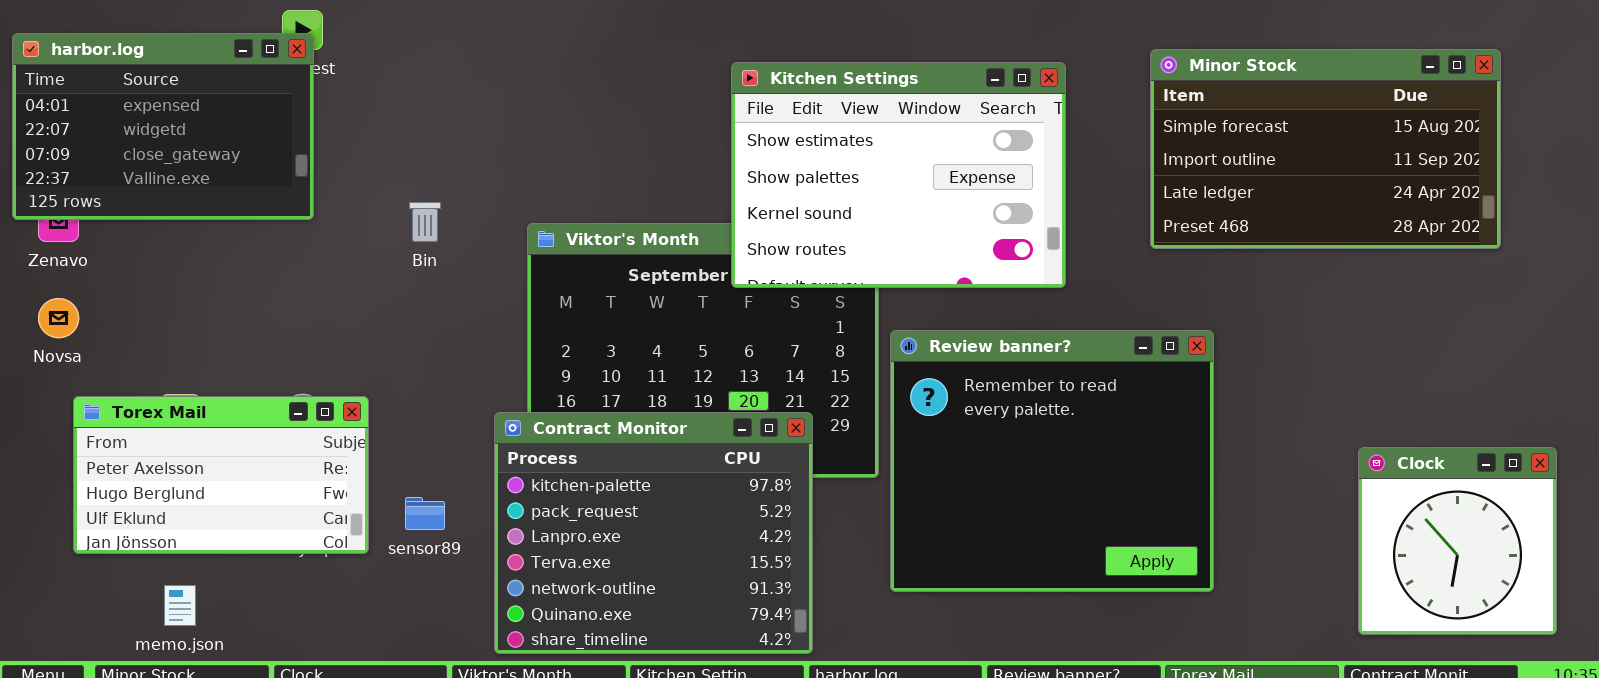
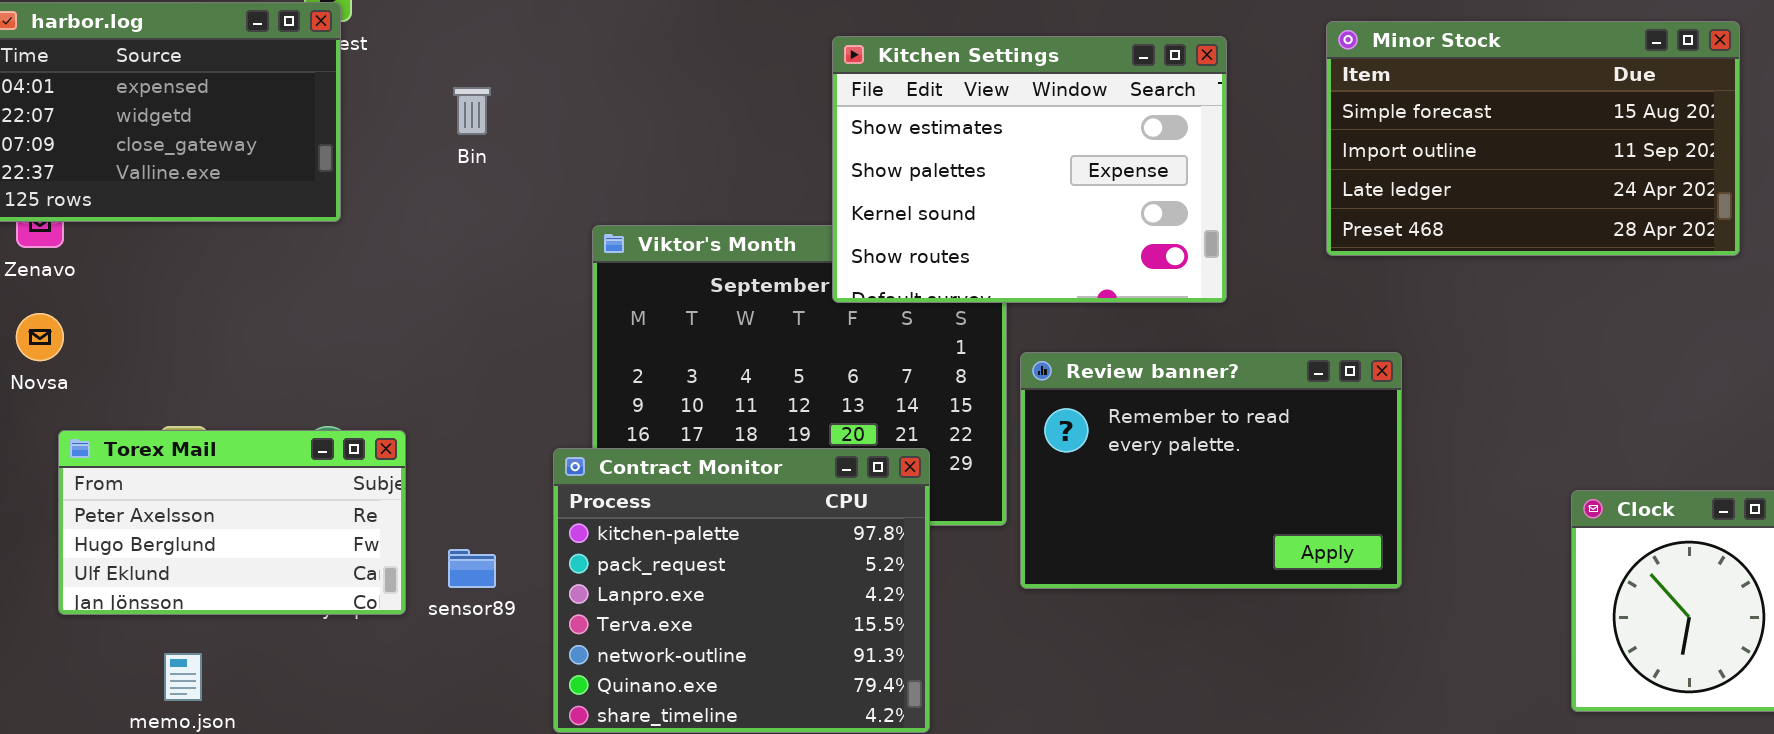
Bin: [409,202,441,242] -> [453,87,491,135], moved
Review banner?: [890,330,1214,592] -> [1020,352,1402,589], resized

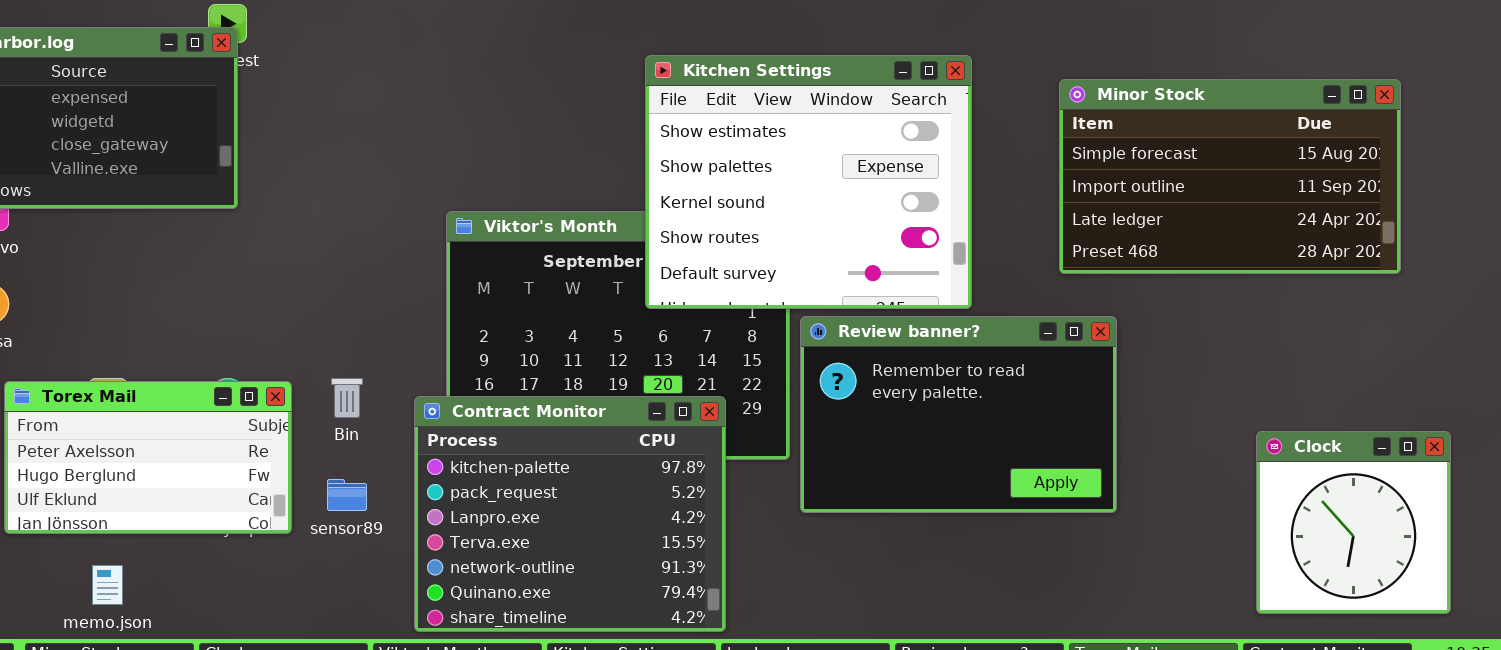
Minor Stock: [1326,21,1740,256] -> [1059,79,1401,274], moved
Kitchen Settings: [832,36,1227,303] -> [645,55,972,309], resized
Bin: [453,87,491,135] -> [331,378,363,418], moved

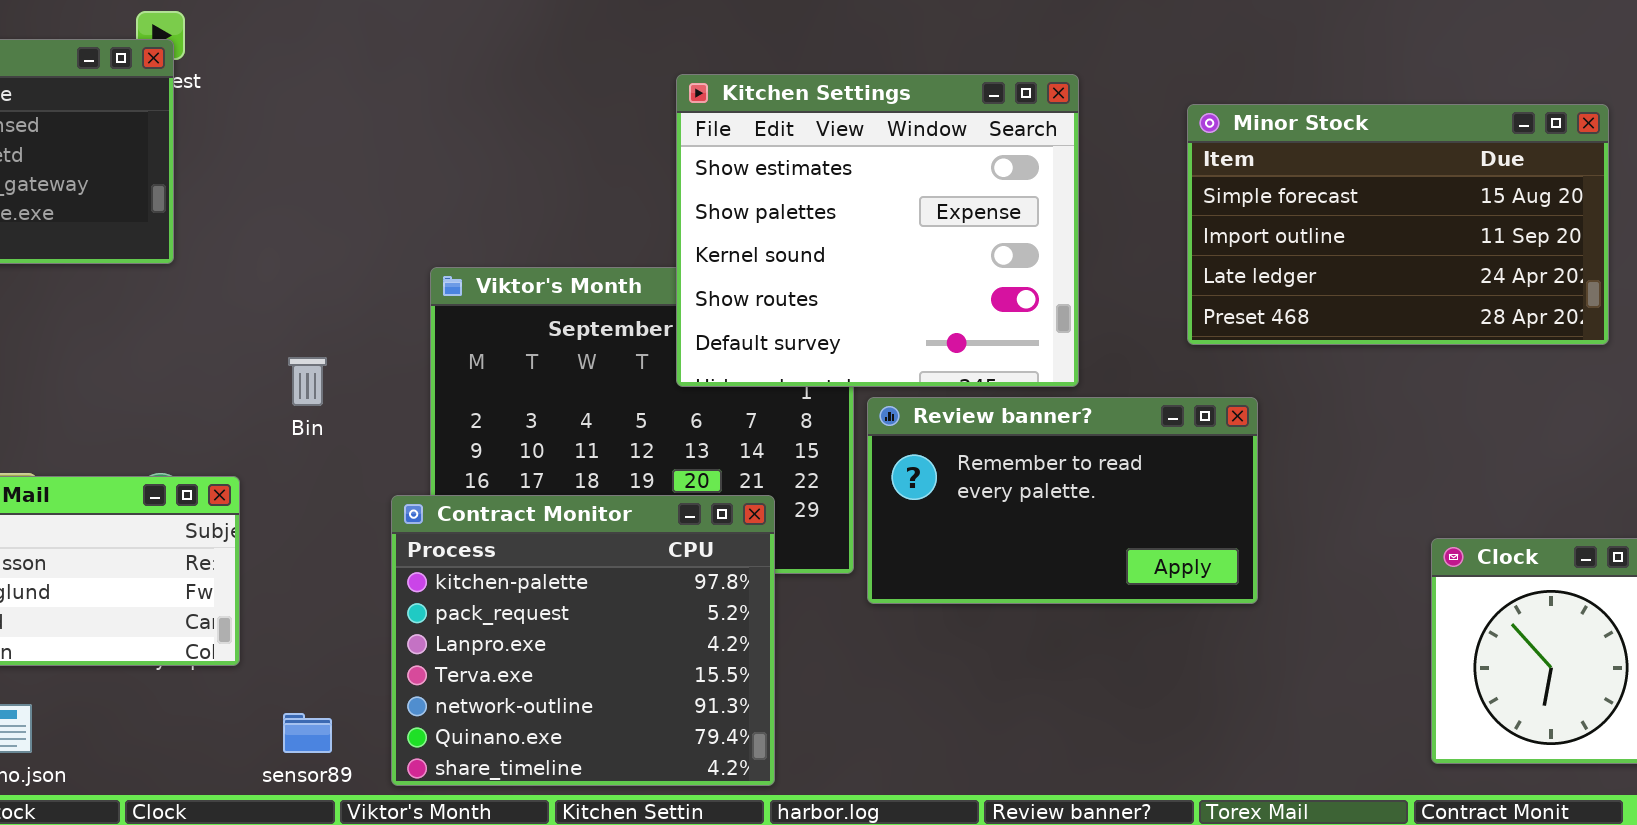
Review banner?: [800,316,1117,513] -> [867,397,1258,604], resized
Bin: [331,378,363,418] -> [288,357,327,406], moved
sensor89: [327,479,367,511] -> [283,713,332,753], moved

